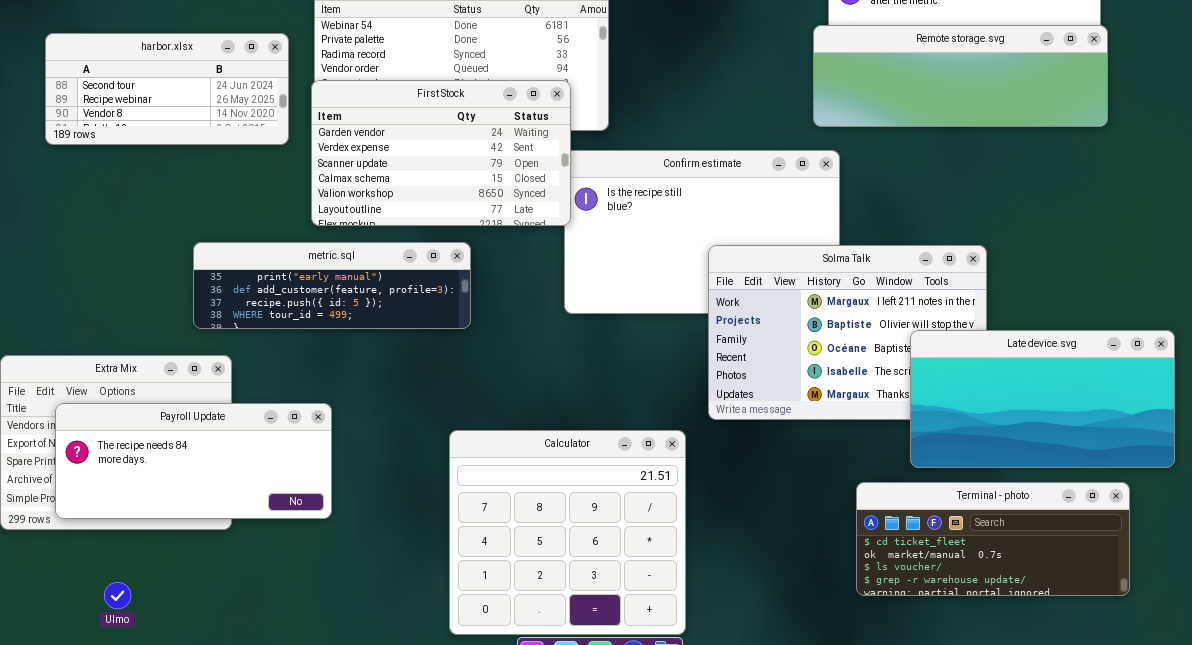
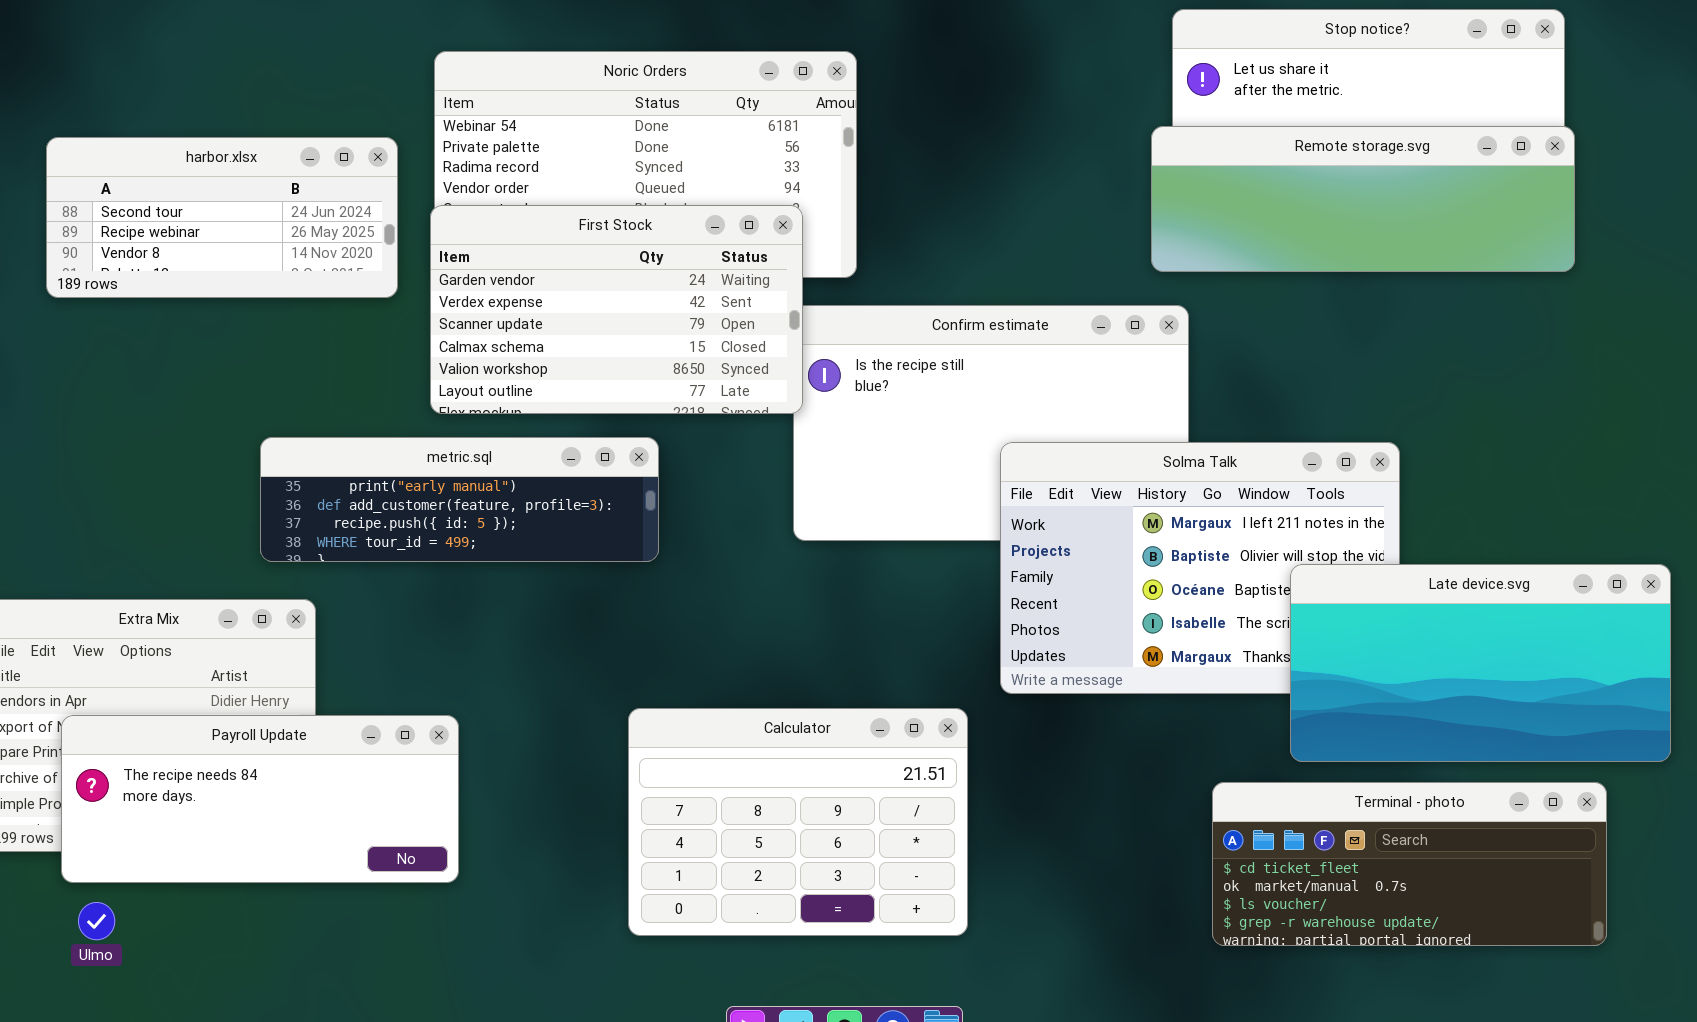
Payroll Update: [55,403,332,519] -> [61,715,459,883], moved
Calculator: [449,430,686,635] -> [628,708,968,936], resized
Ulmo: [104,582,131,609] -> [78,902,115,940], moved

